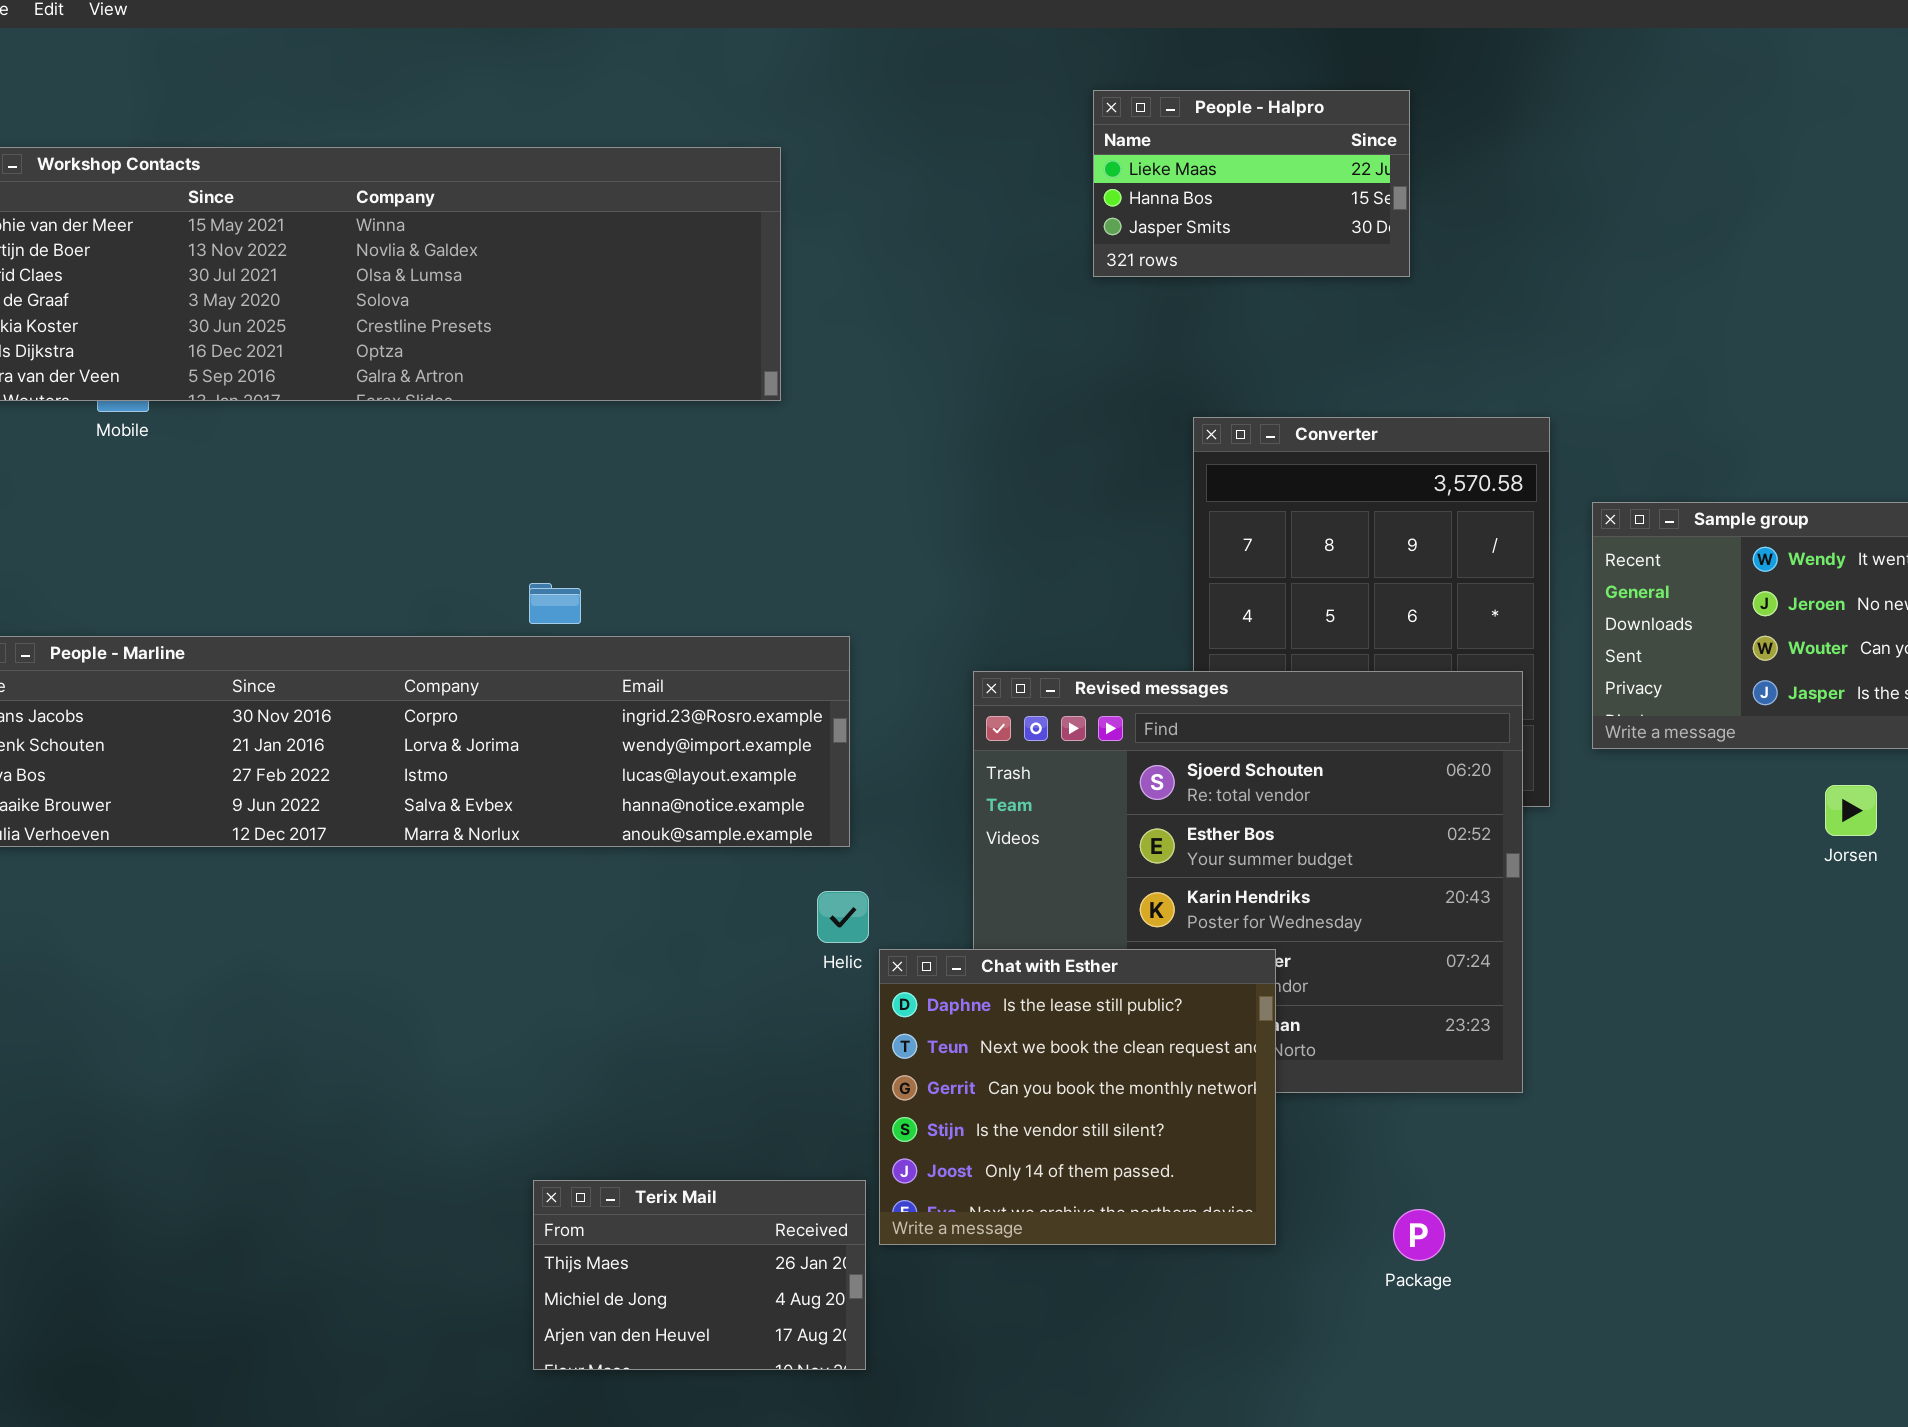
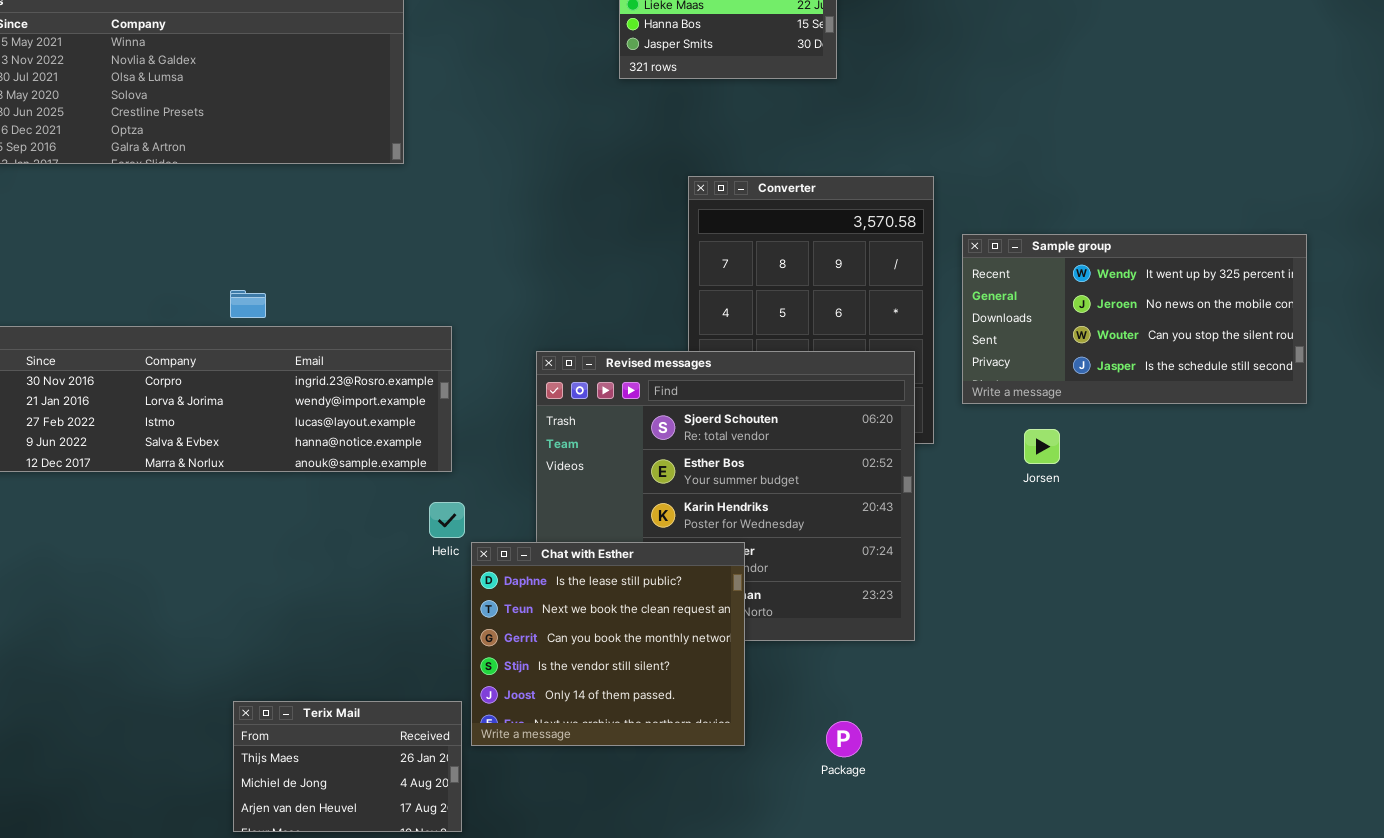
Jorsen: [1825,785,1877,836] -> [1024,429,1060,464], moved

